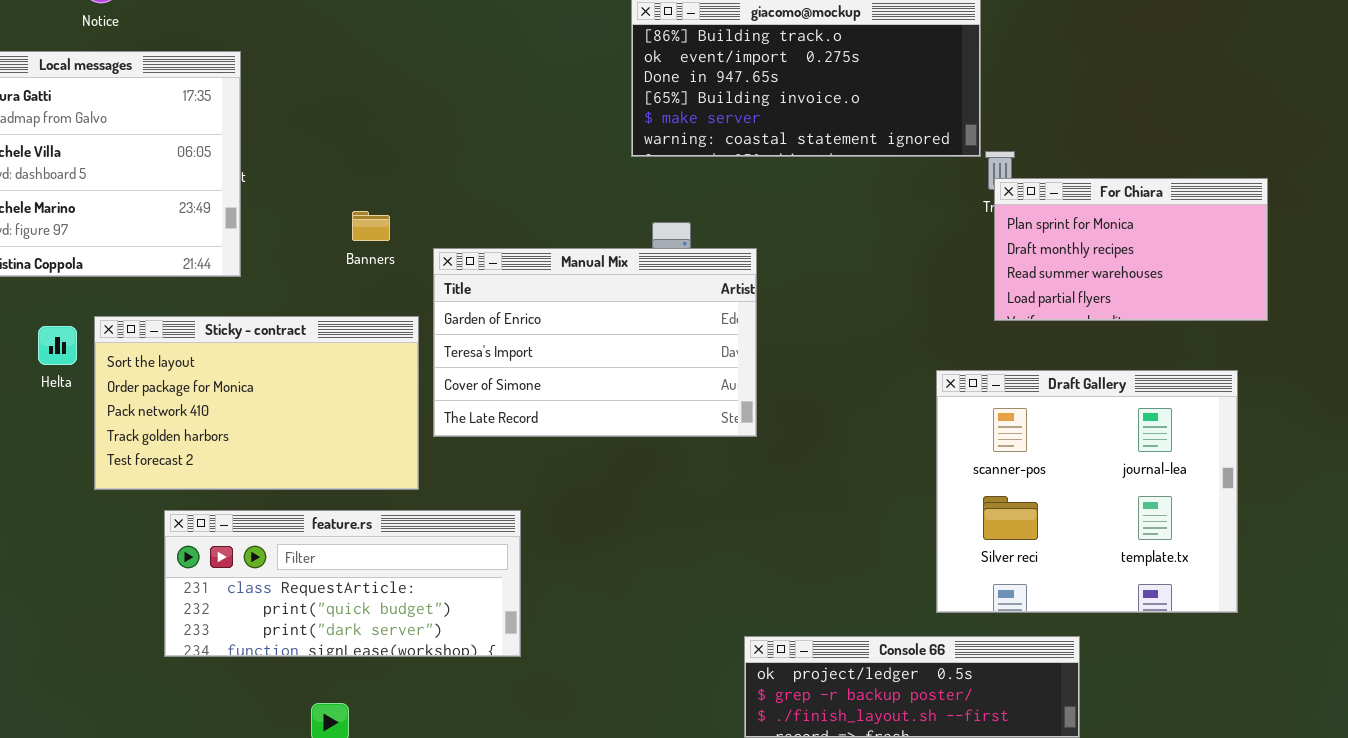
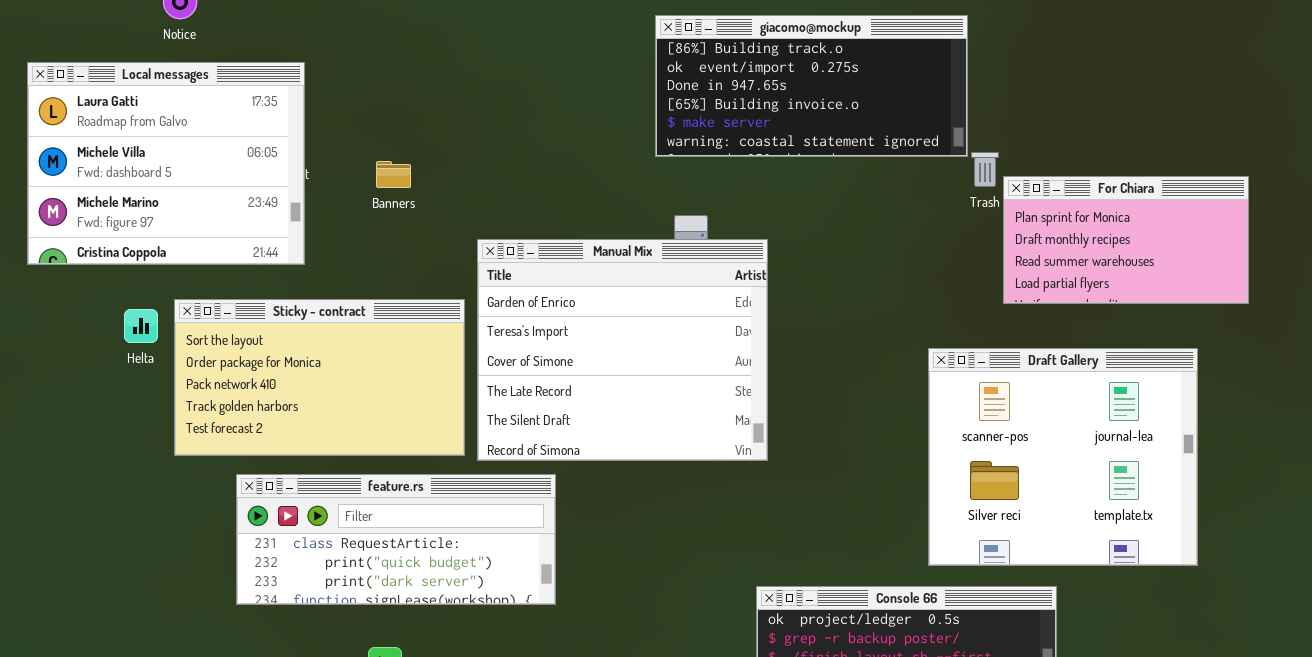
For Chiara: [994,178,1268,321] -> [1003,176,1249,304], moved
Banners: [352,211,390,241] -> [376,161,411,188], moved
Manual Mix: [433,248,757,437] -> [477,239,768,461], resized

